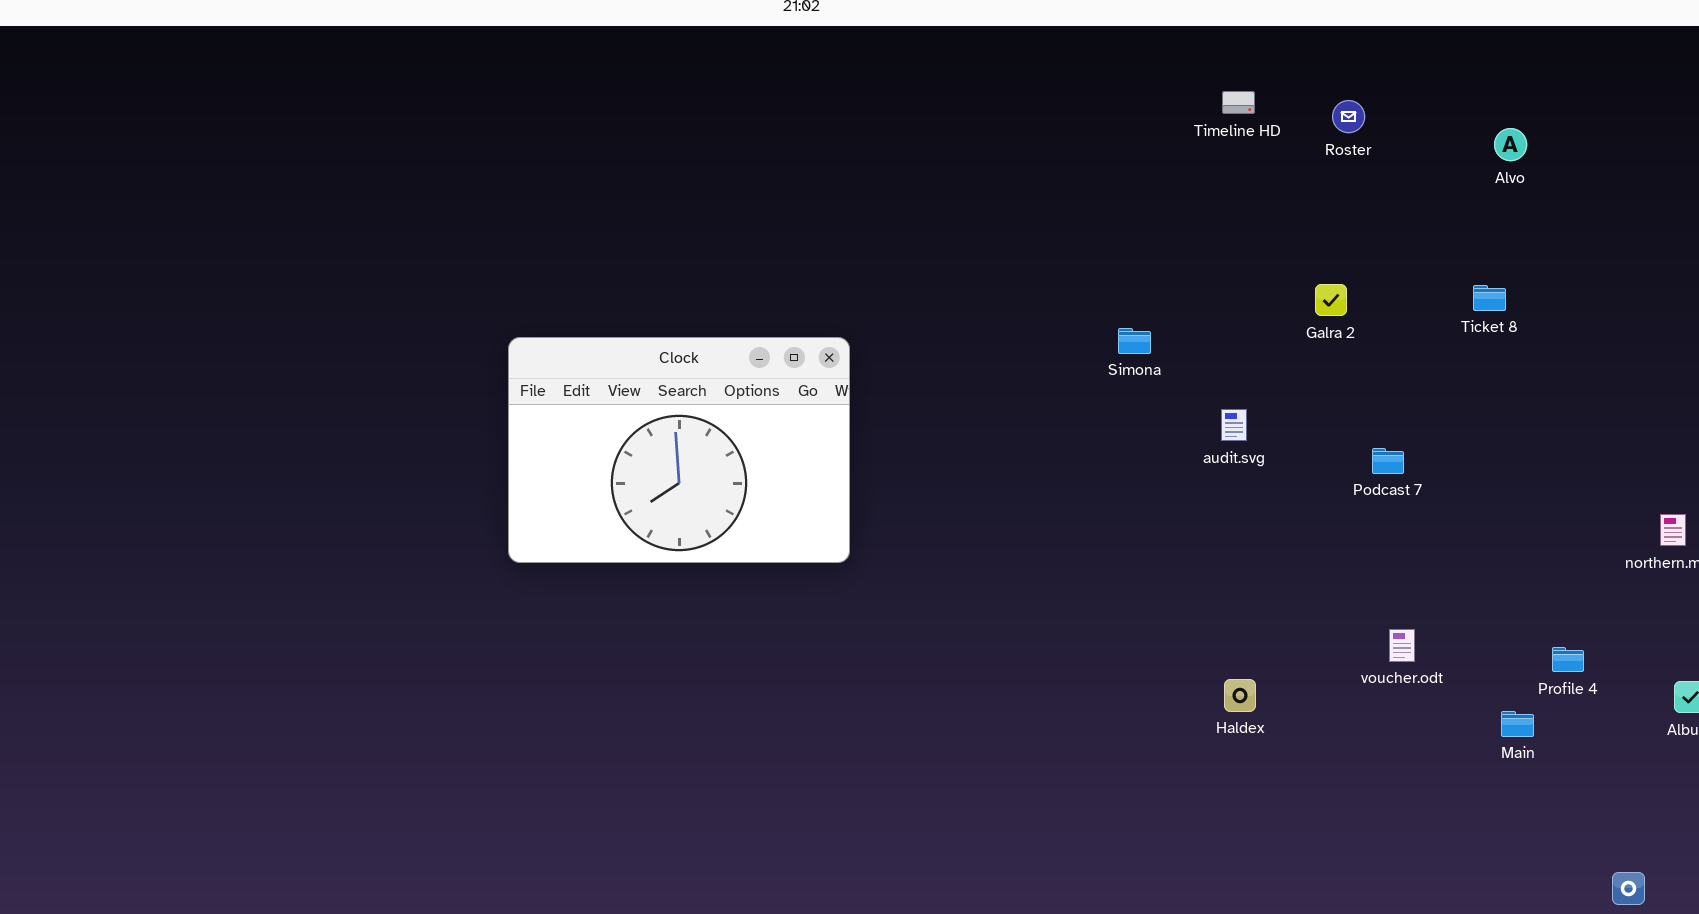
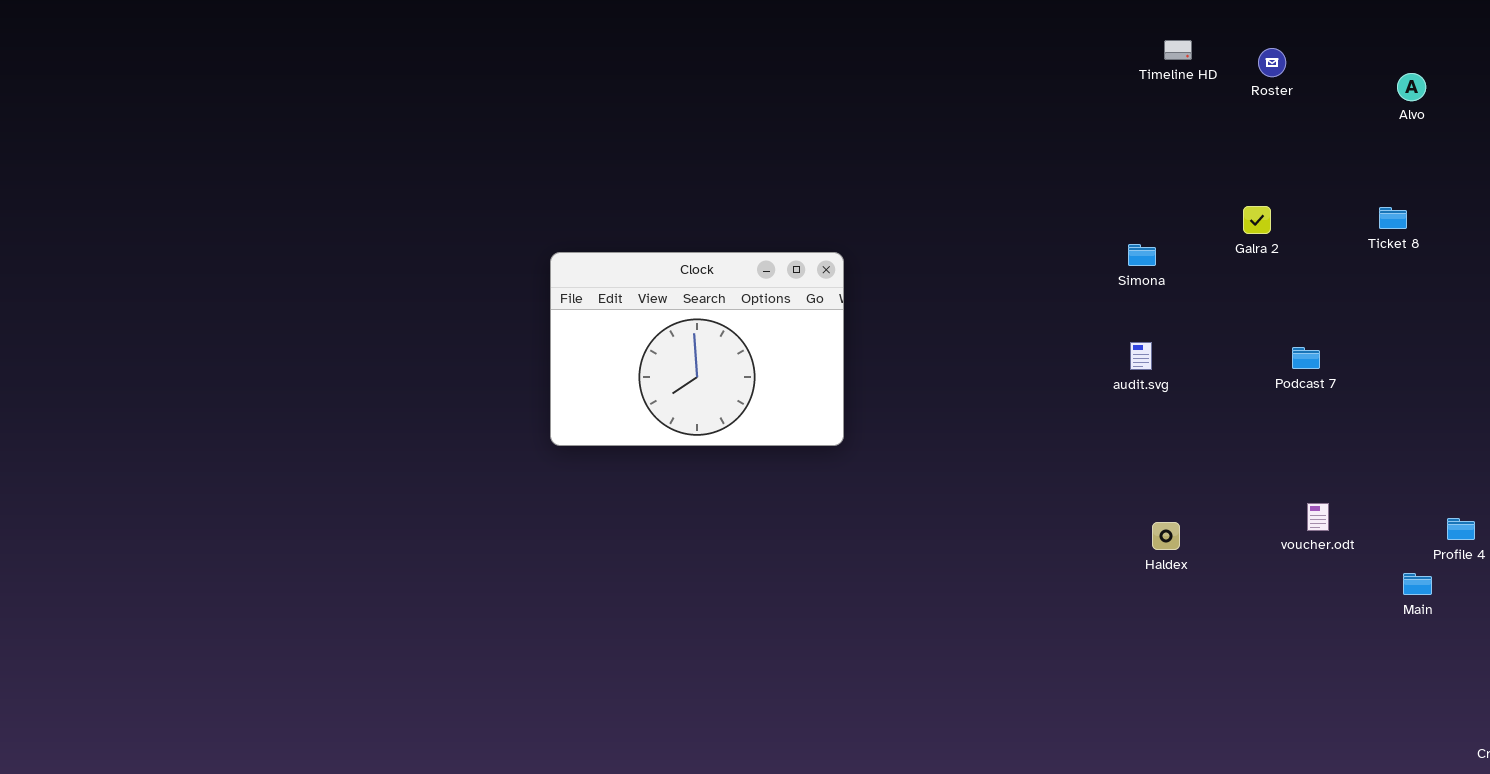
Simona: [1118,328,1151,354] -> [1128,244,1156,266], moved
audit.svg: [1221,409,1247,441] -> [1130,342,1152,370], moved
Haldex: [1224,679,1256,712] -> [1152,522,1180,550], moved

